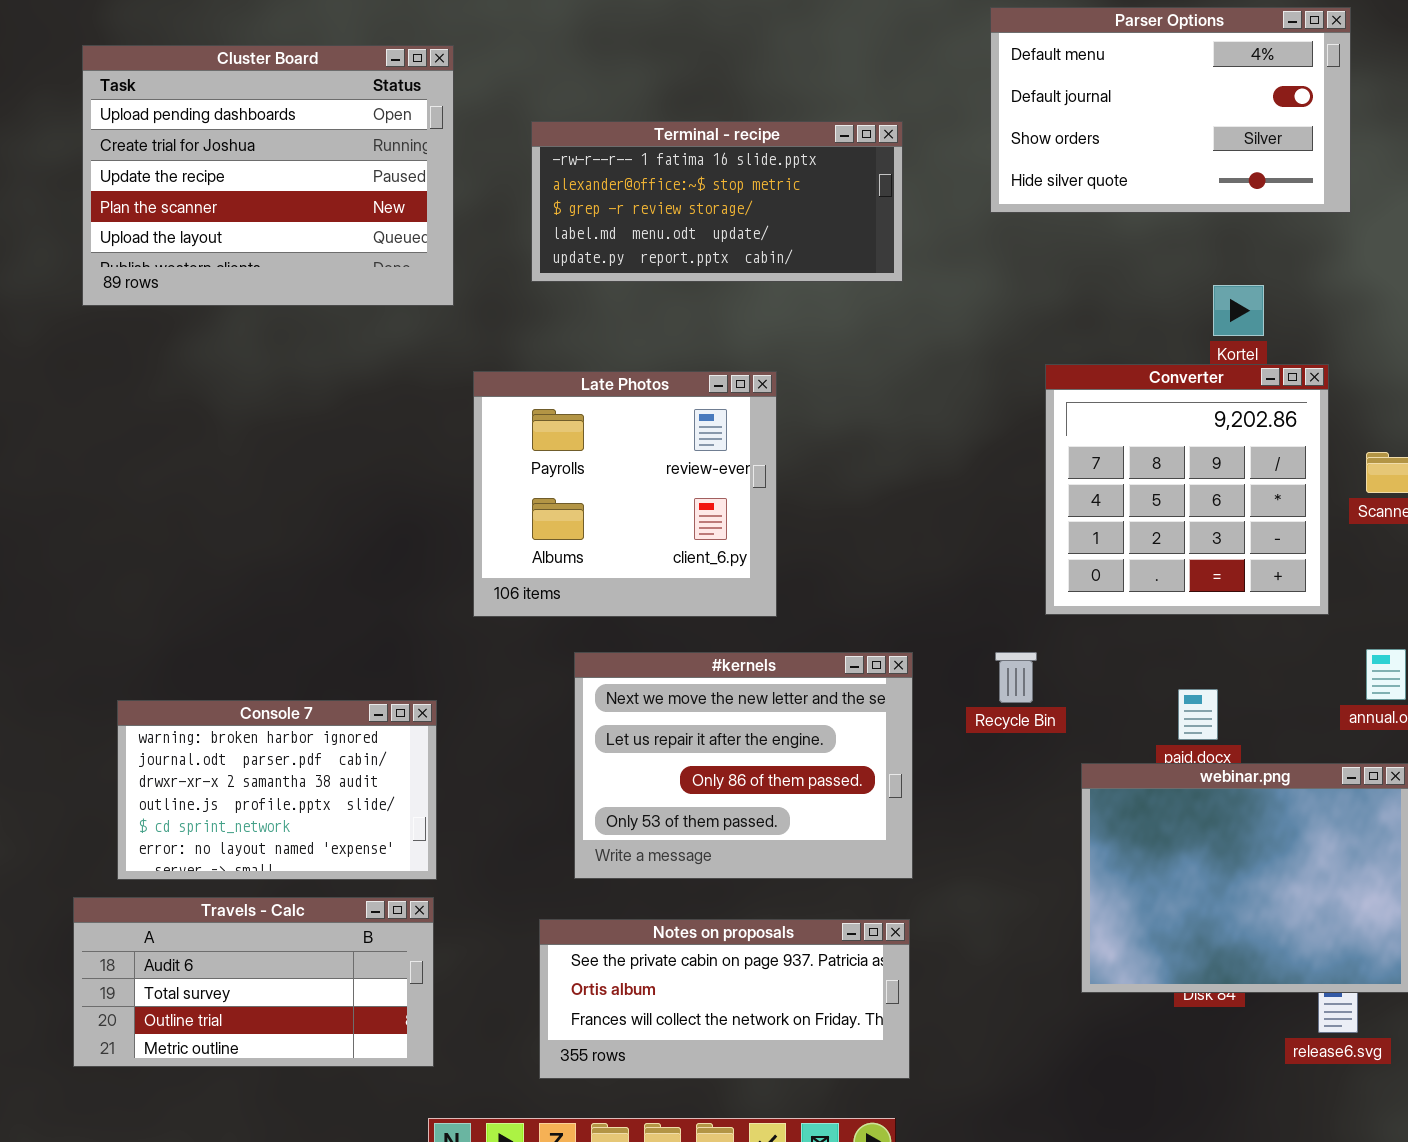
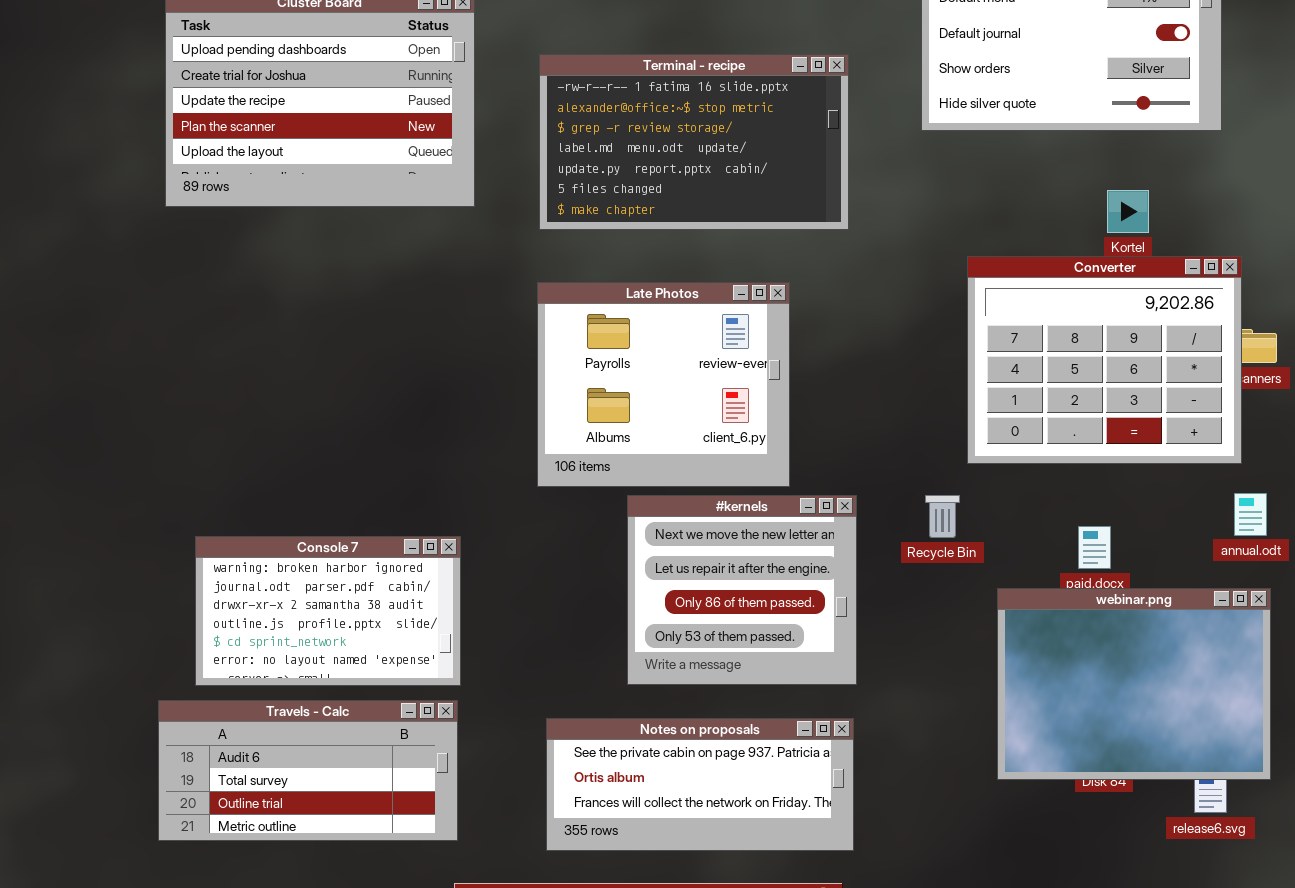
Terminal - recipe: [531,121,903,282] -> [539,54,849,230], resized
Converter: [1045,364,1329,615] -> [967,256,1242,464], resized
Late Photos: [473,371,777,617] -> [537,282,790,487], moved
#kernels: [574,652,913,879] -> [627,495,857,685], resized

